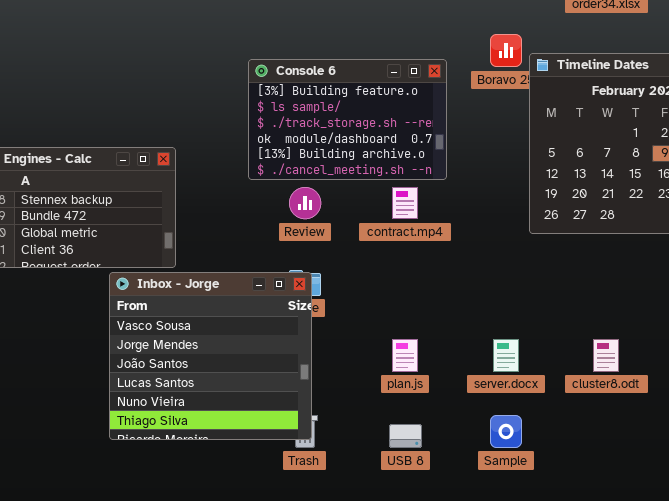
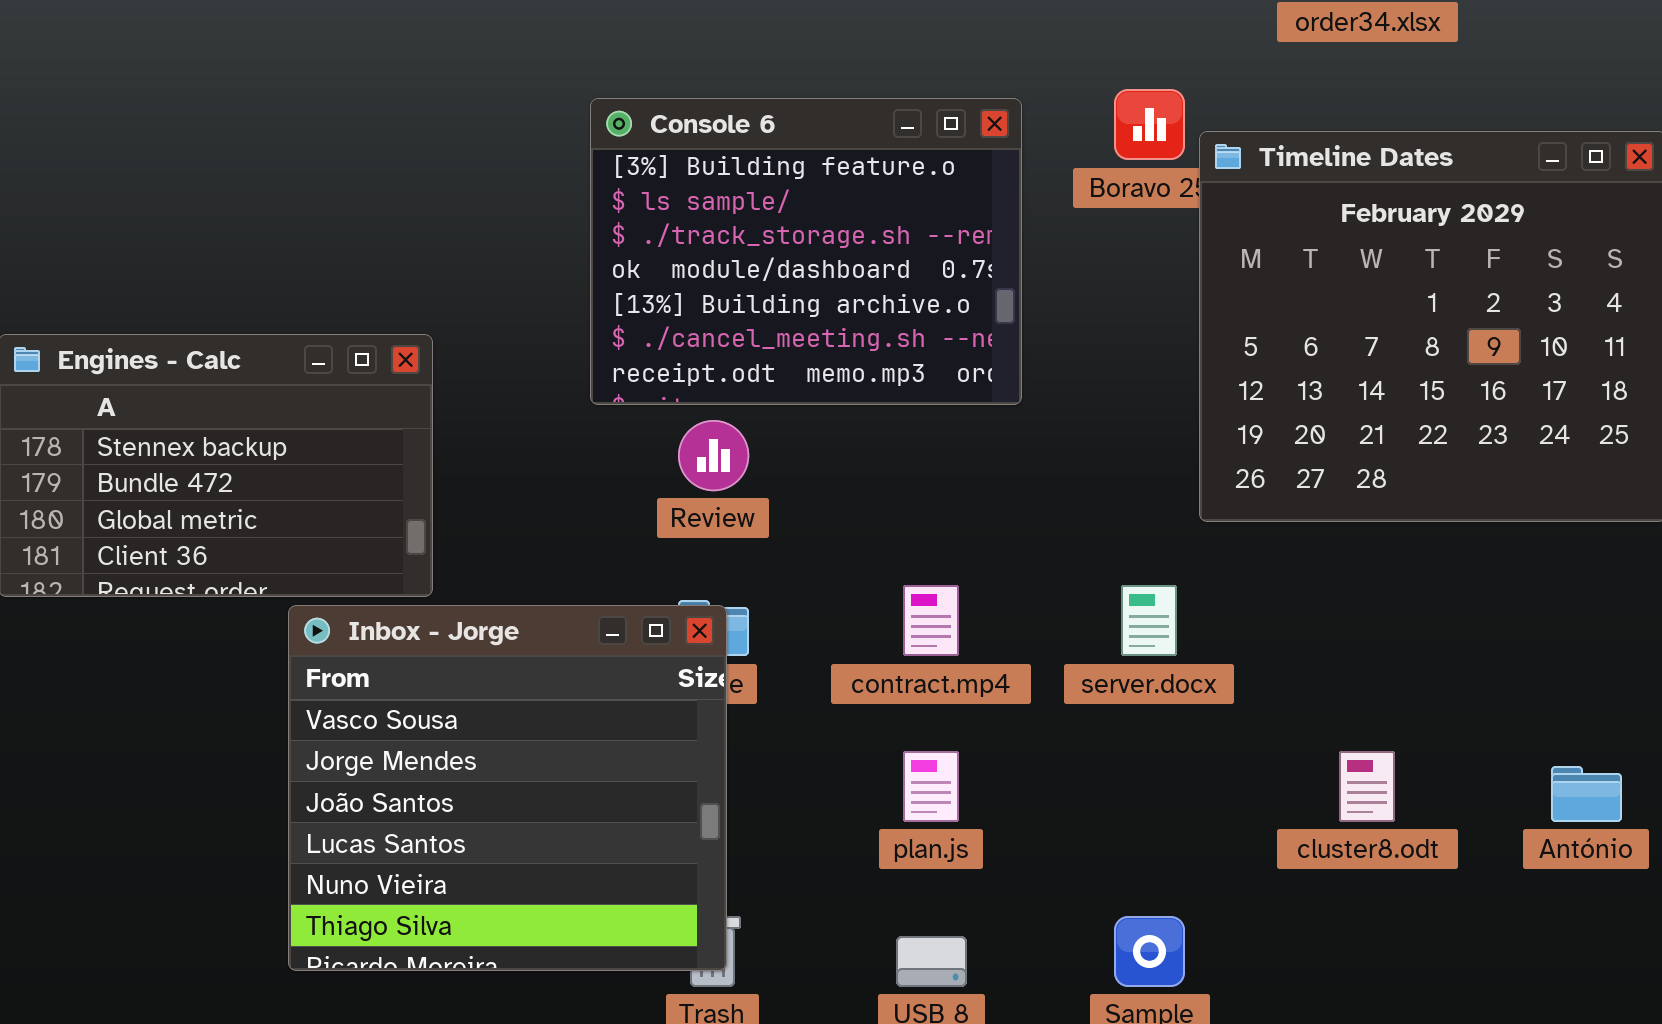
Console 6: [248,59,447,180] -> [590,98,1022,405], resized
contract.mp4: [392,187,418,219] -> [903,585,959,656], moved
server.docx: [493,339,519,372] -> [1121,585,1177,656], moved

